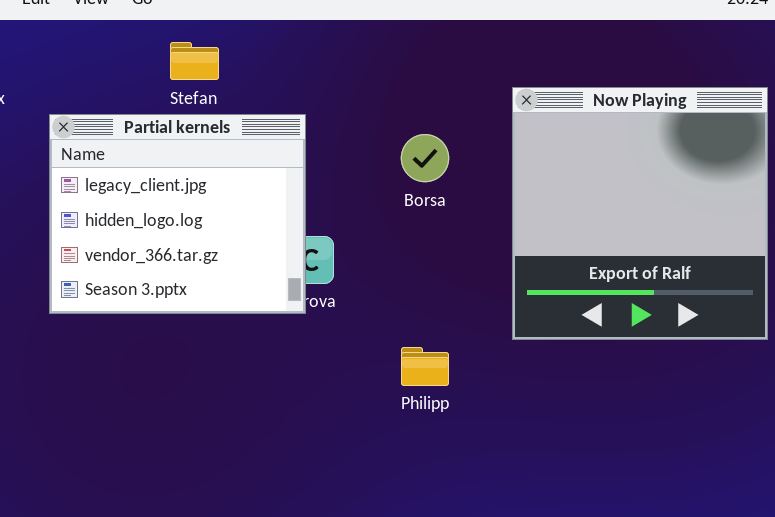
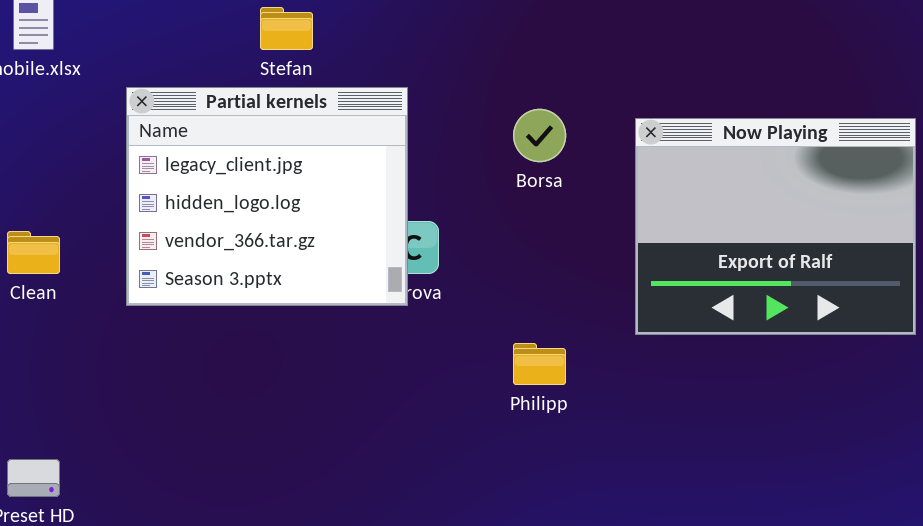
Now Playing: [512,87,768,340] -> [635,118,916,335], resized

